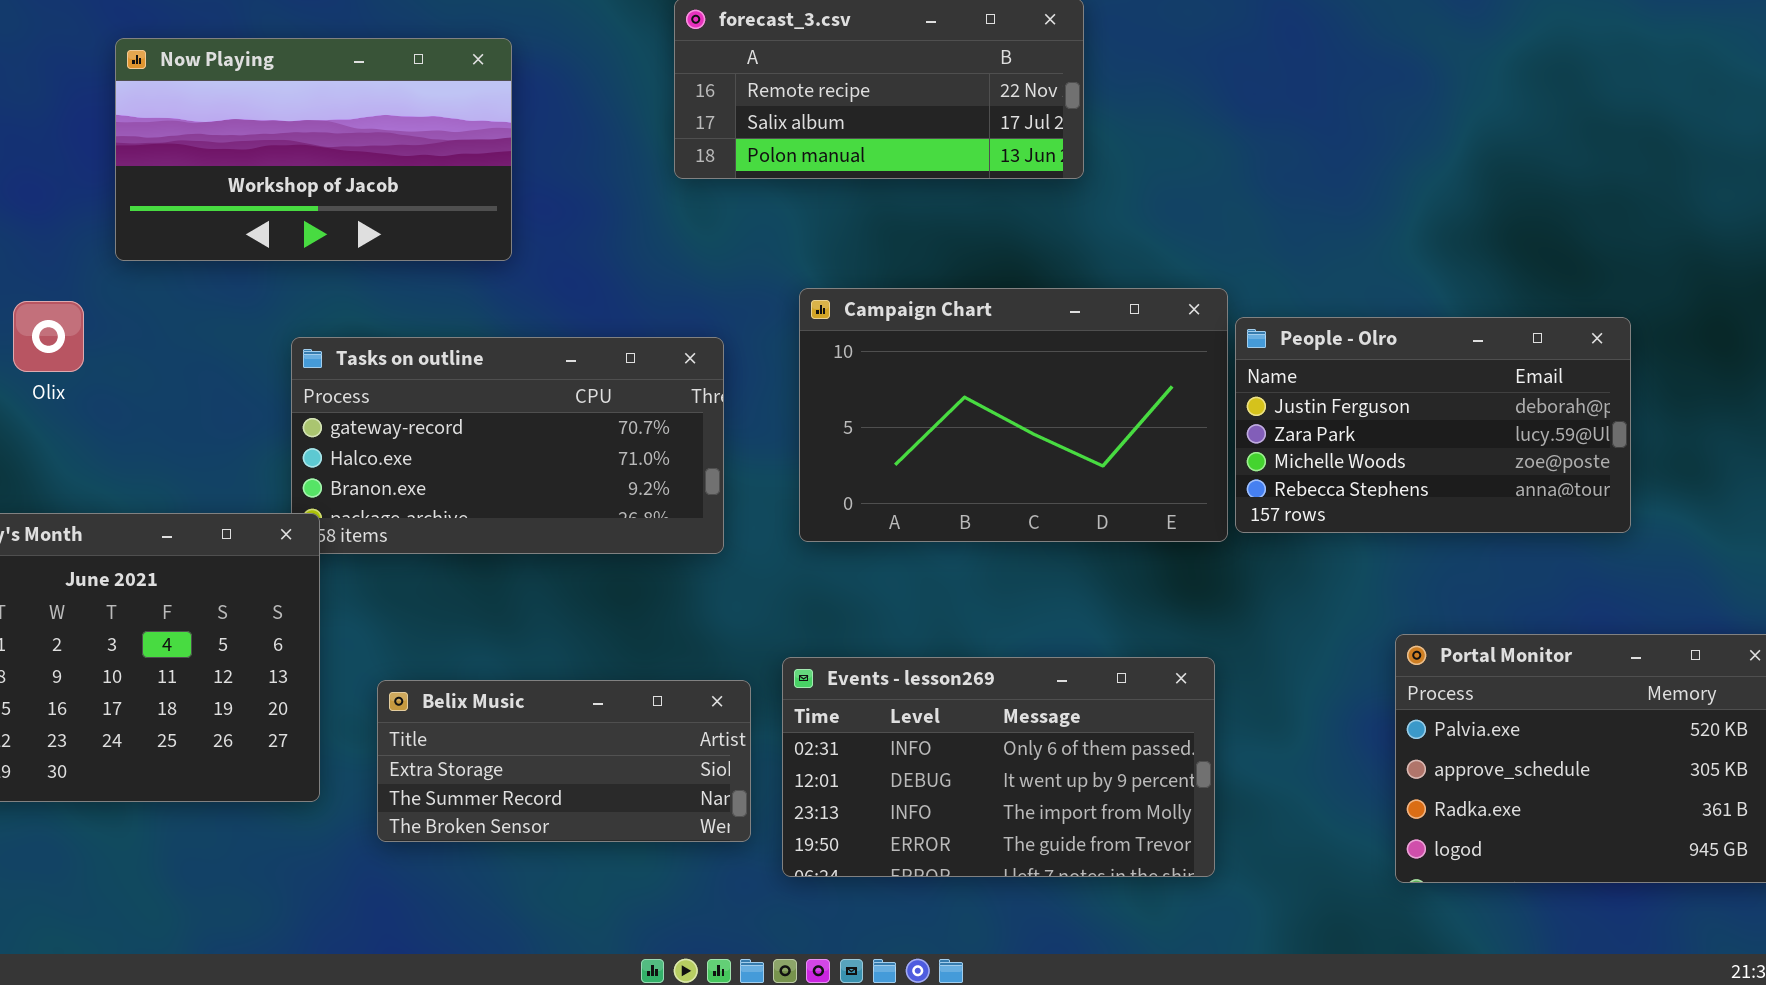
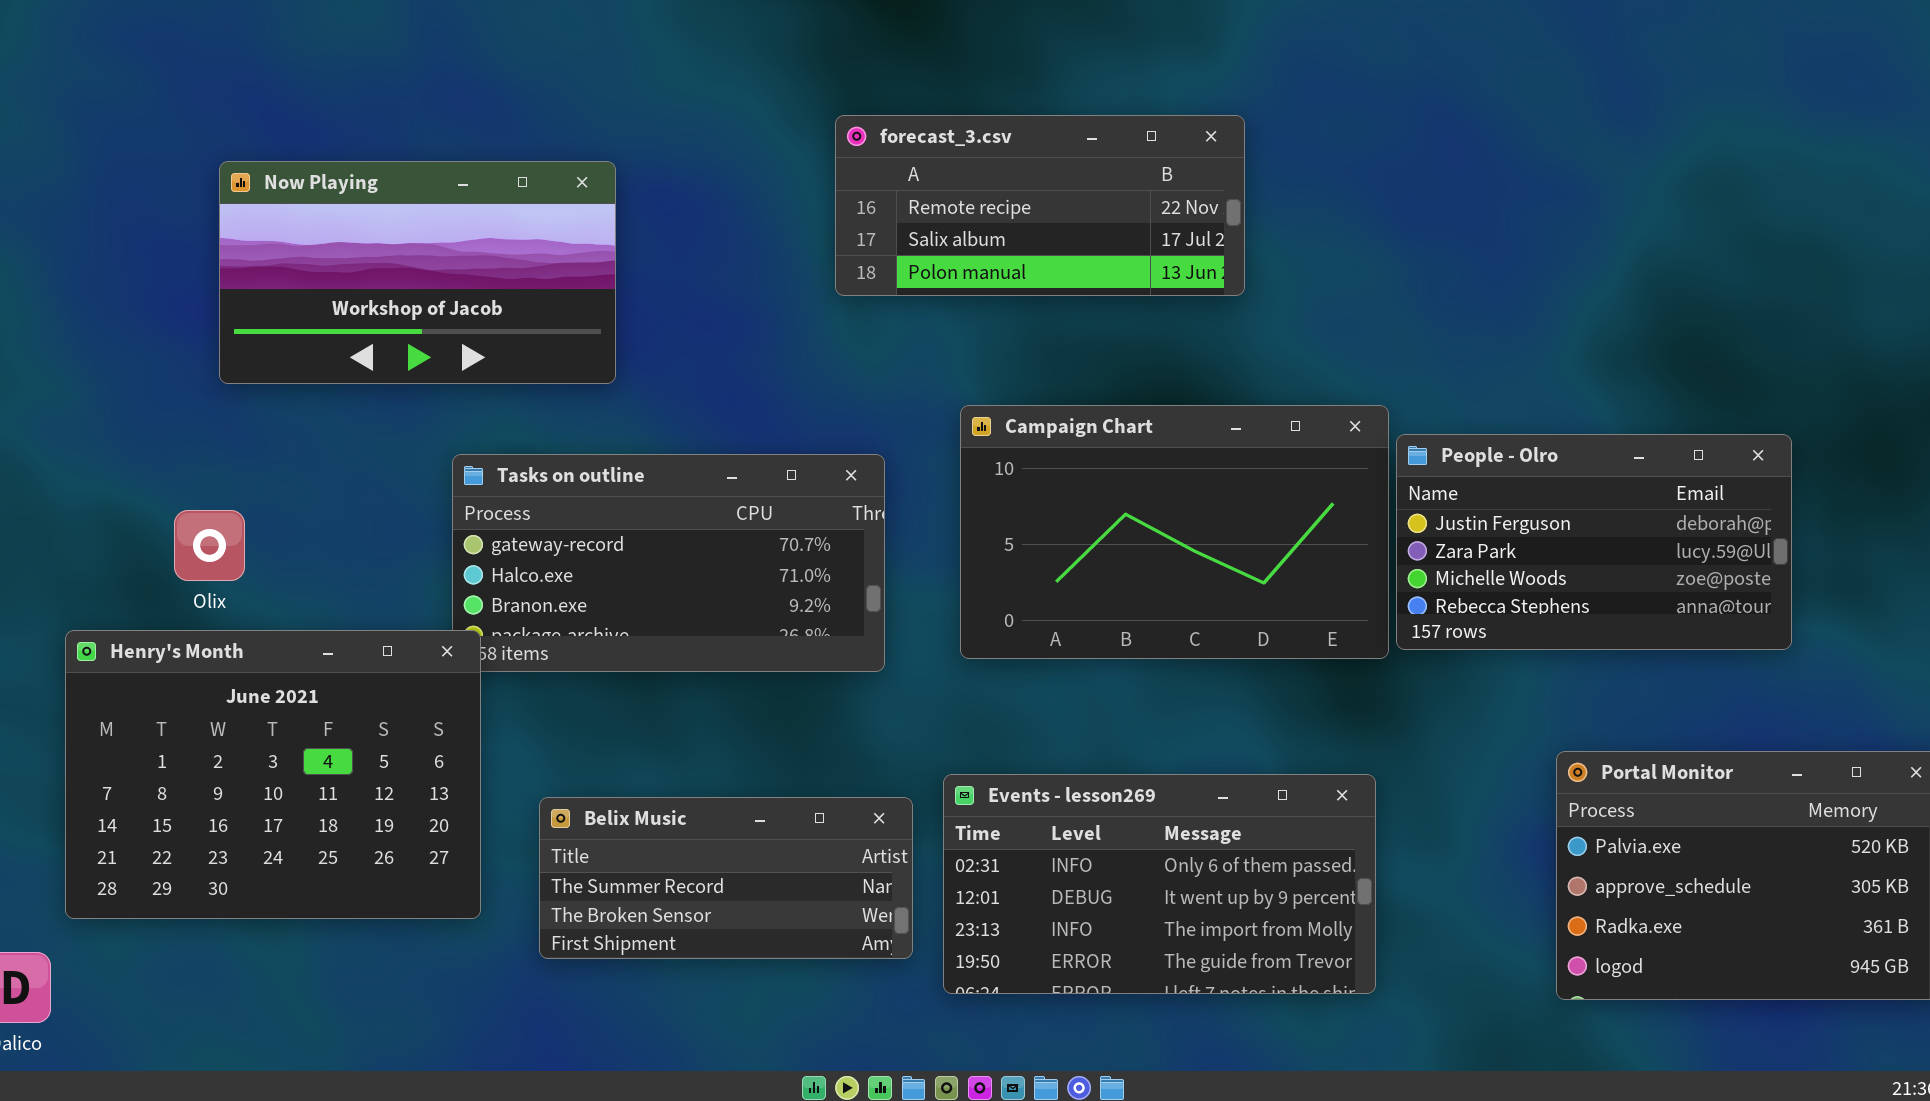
Now Playing: [115,38,512,261] -> [219,161,616,384], moved
Olix: [13,301,84,372] -> [174,510,245,581], moved
Belix Music: [377,680,751,842] -> [539,797,913,959], scrolled down 1 row

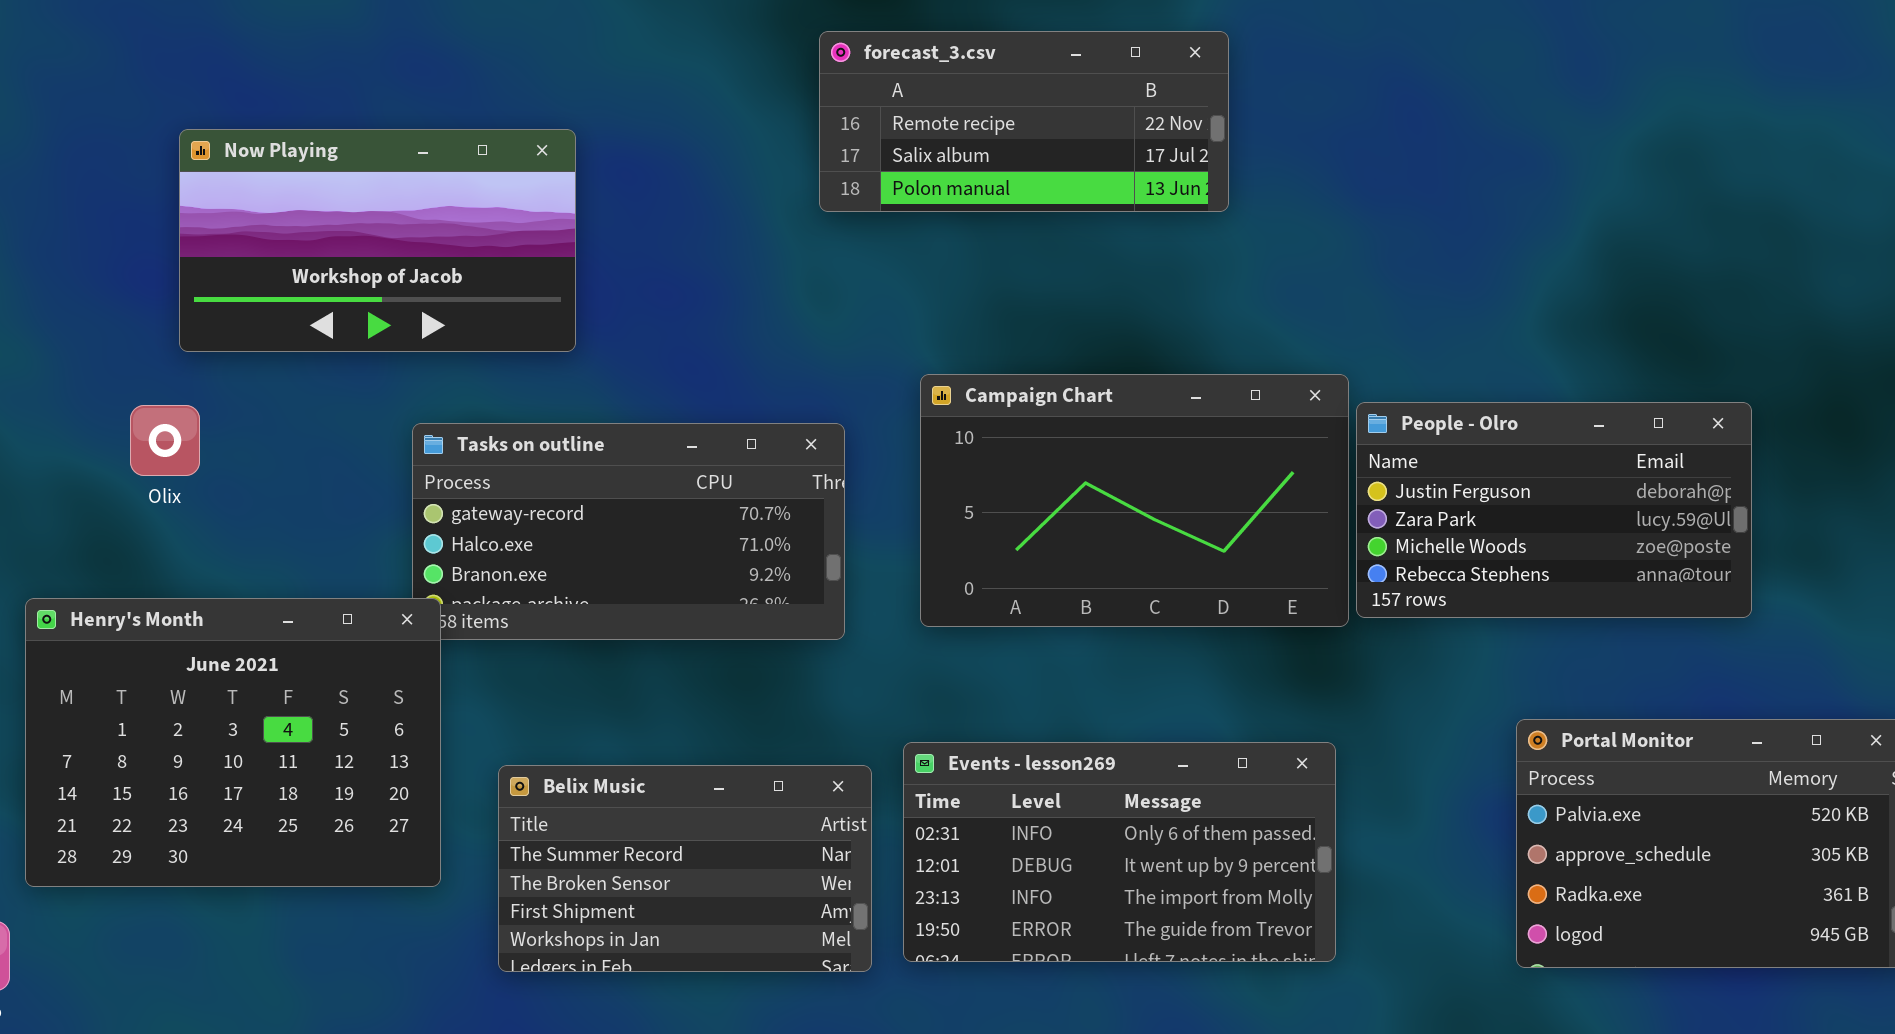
forecast_3.csv: [835,115,1245,296] -> [819,31,1229,212], moved
Olix: [174,510,245,581] -> [130,405,200,476], moved
Belix Music: [539,797,913,959] -> [498,765,872,972], resized

